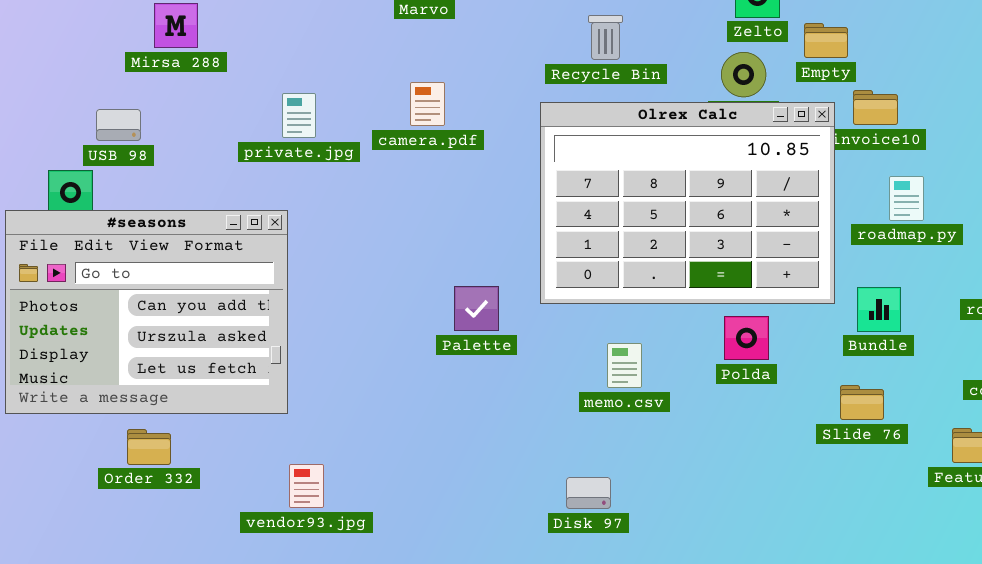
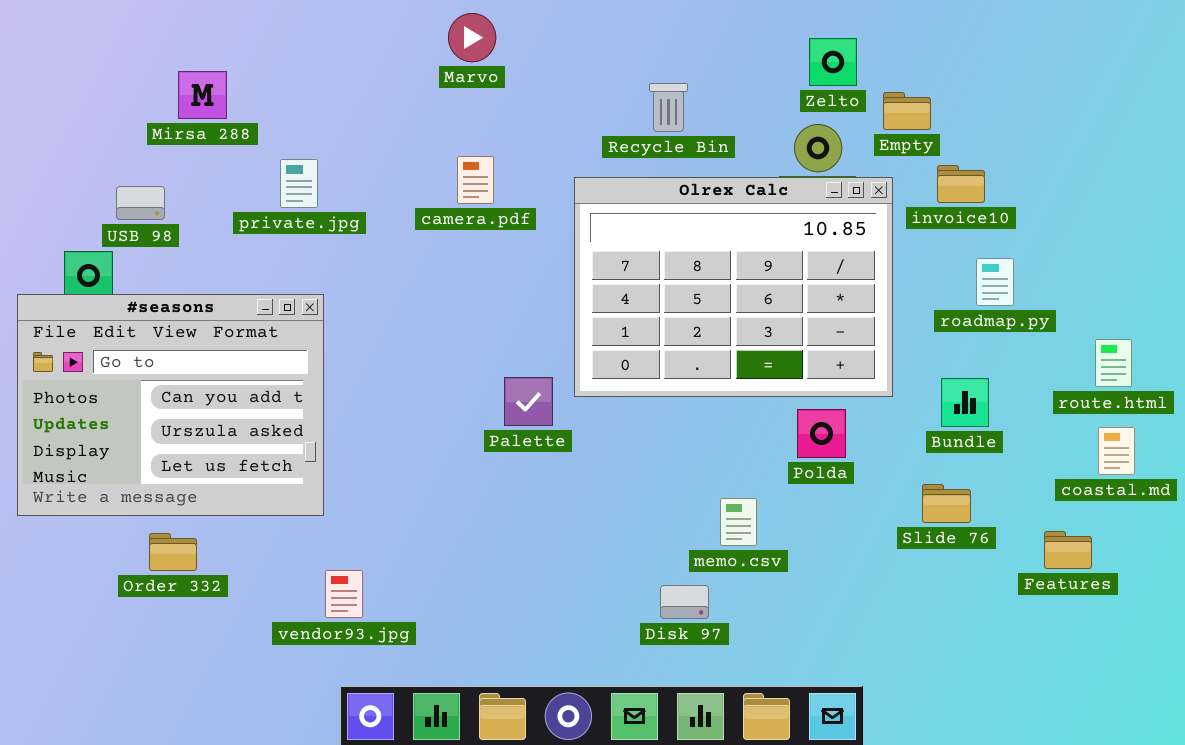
private.jpg: [282,93,316,138] -> [280,159,318,208], moved
Olrex Calc: [540,102,835,304] -> [574,177,893,397], moved
memo.csv: [607,343,642,388] -> [720,498,757,546], moved
Disk 97: [566,477,611,509] -> [660,585,709,619], moved

